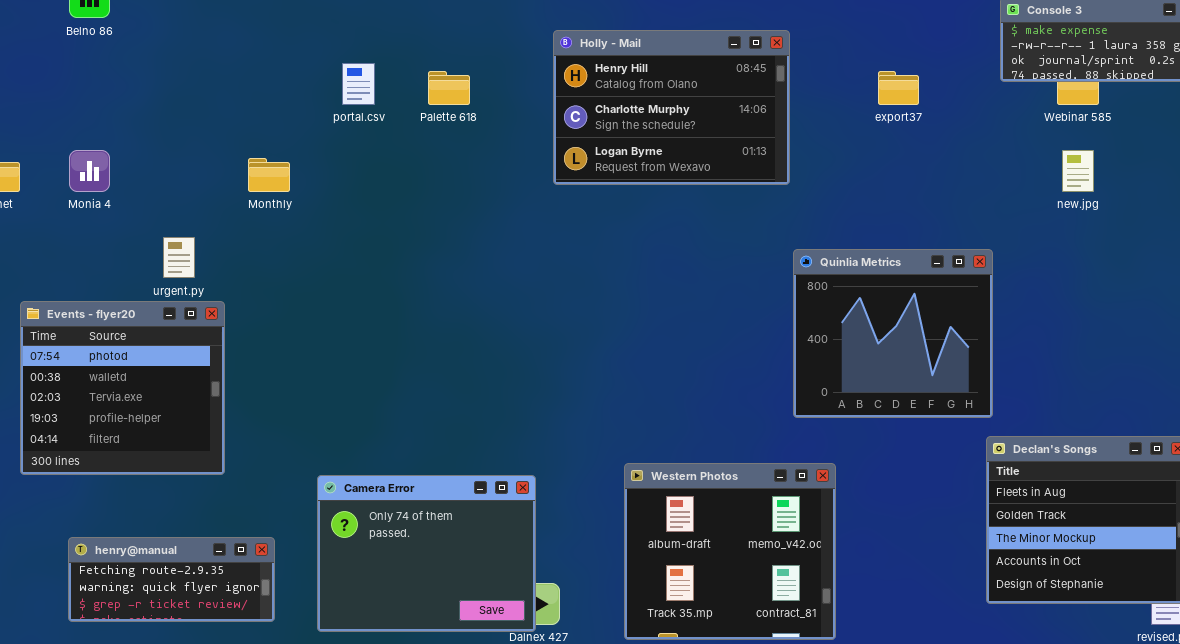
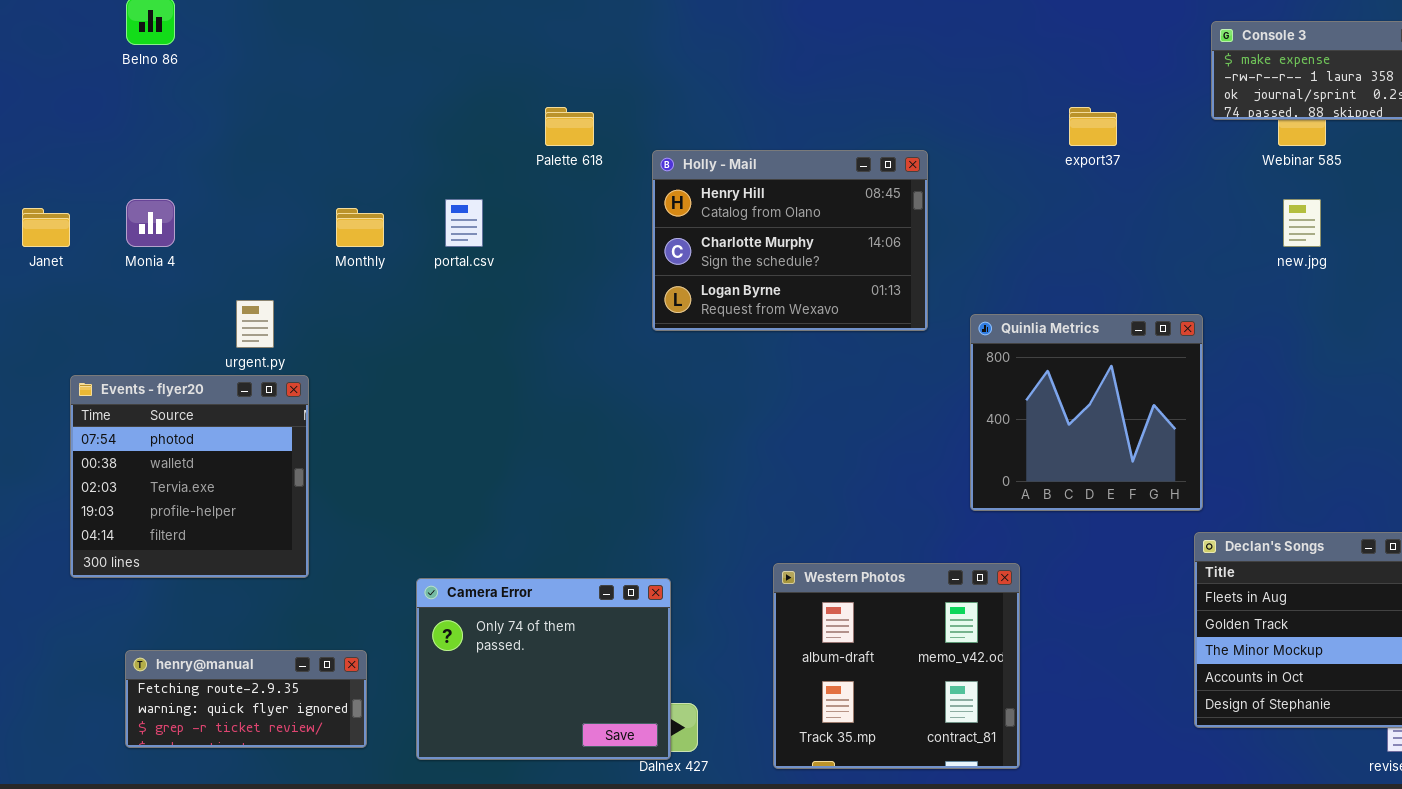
Holly - Mail: [553,30,790,185] -> [652,150,928,331], moved
portal.csv: [342,63,375,105] -> [445,199,483,247], moved

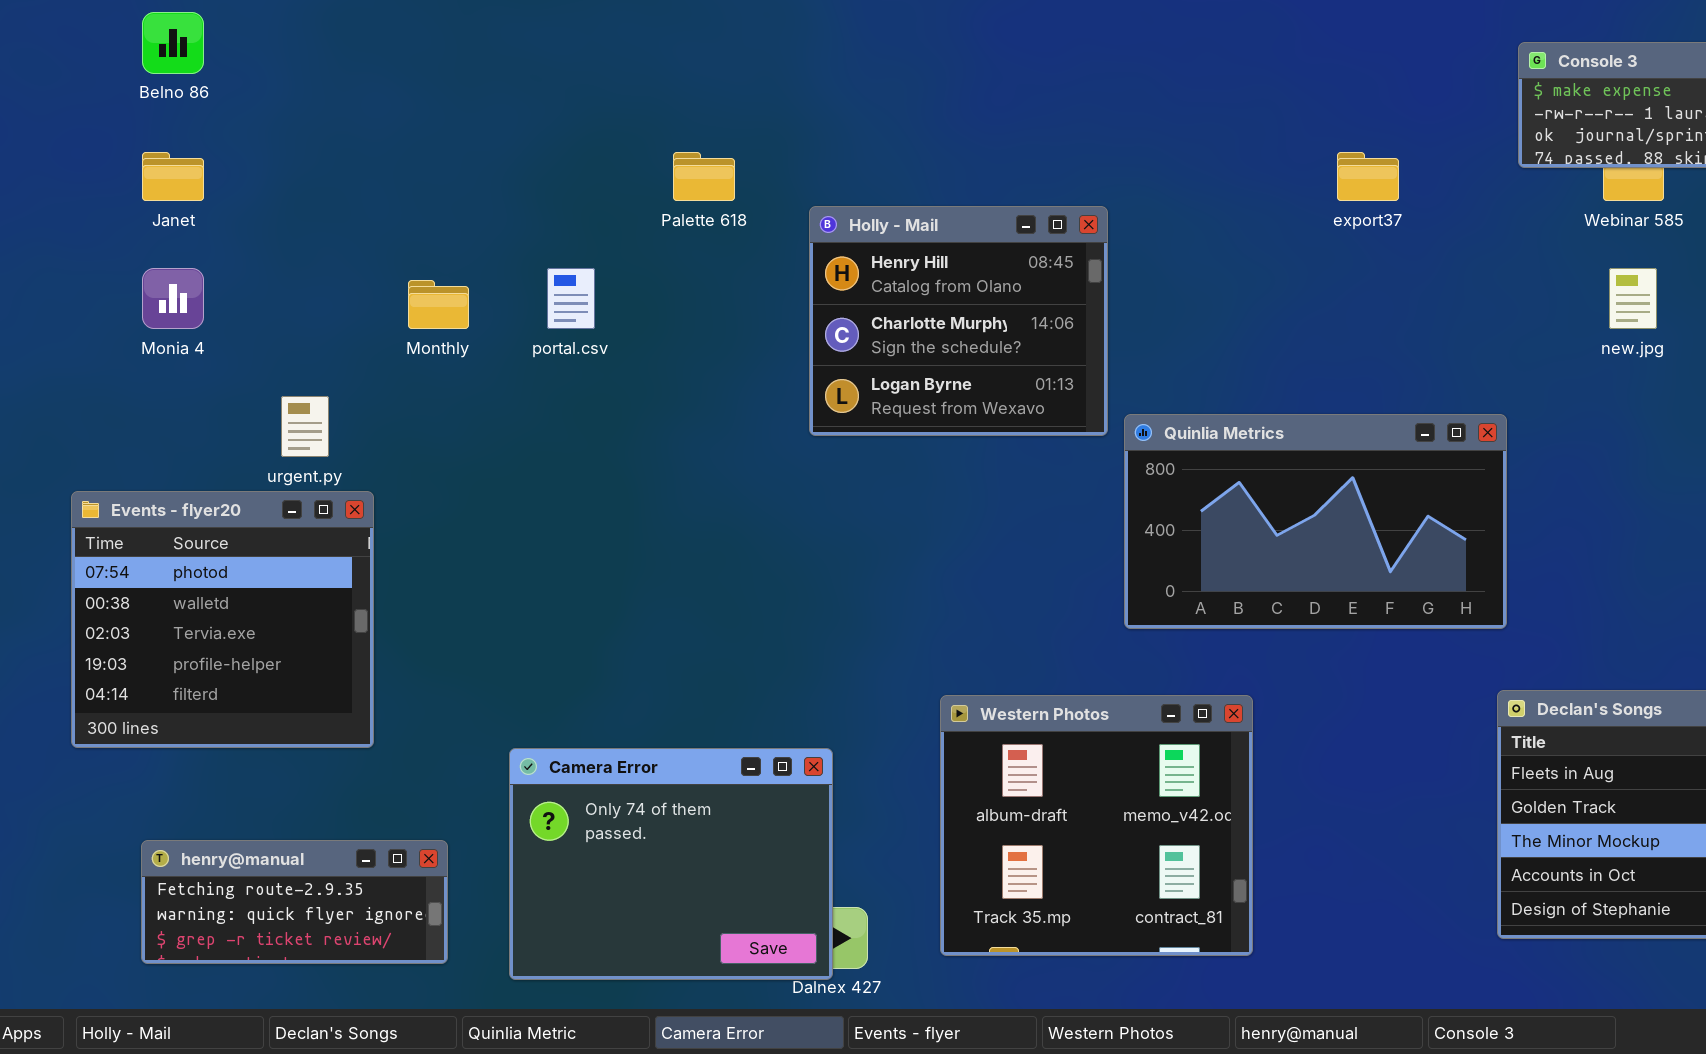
Holly - Mail: [652,150,928,331] -> [809,206,1108,436], resized
Janet: [22,208,70,247] -> [142,152,204,201], moved
Quinlia Metrics: [970,314,1203,511] -> [1124,414,1507,629], resized
Western Photos: [773,563,1020,769] -> [940,695,1253,956], moved

